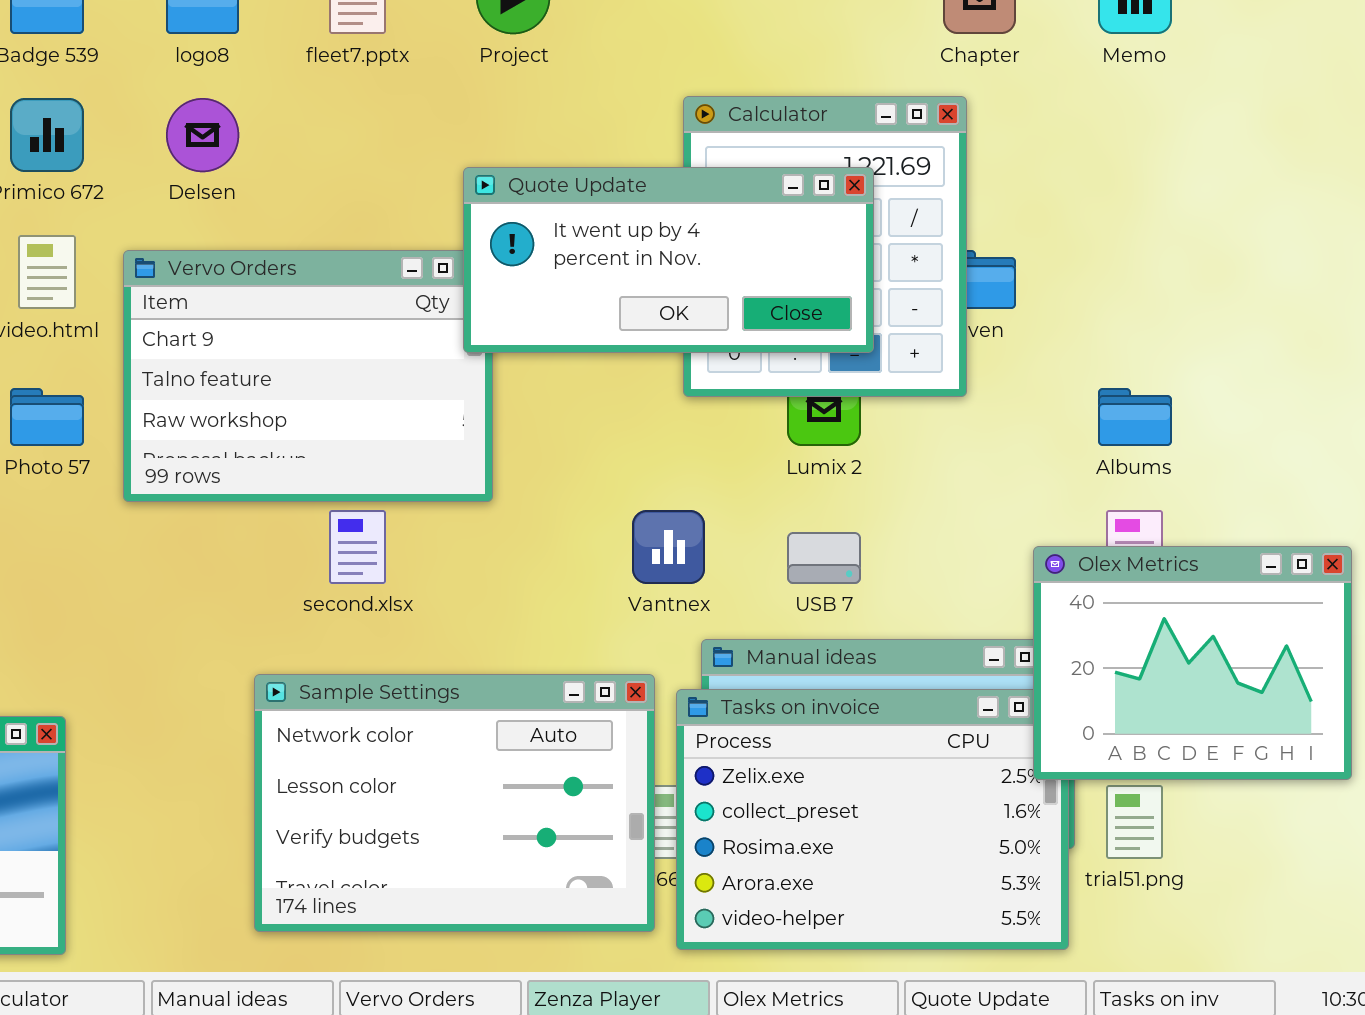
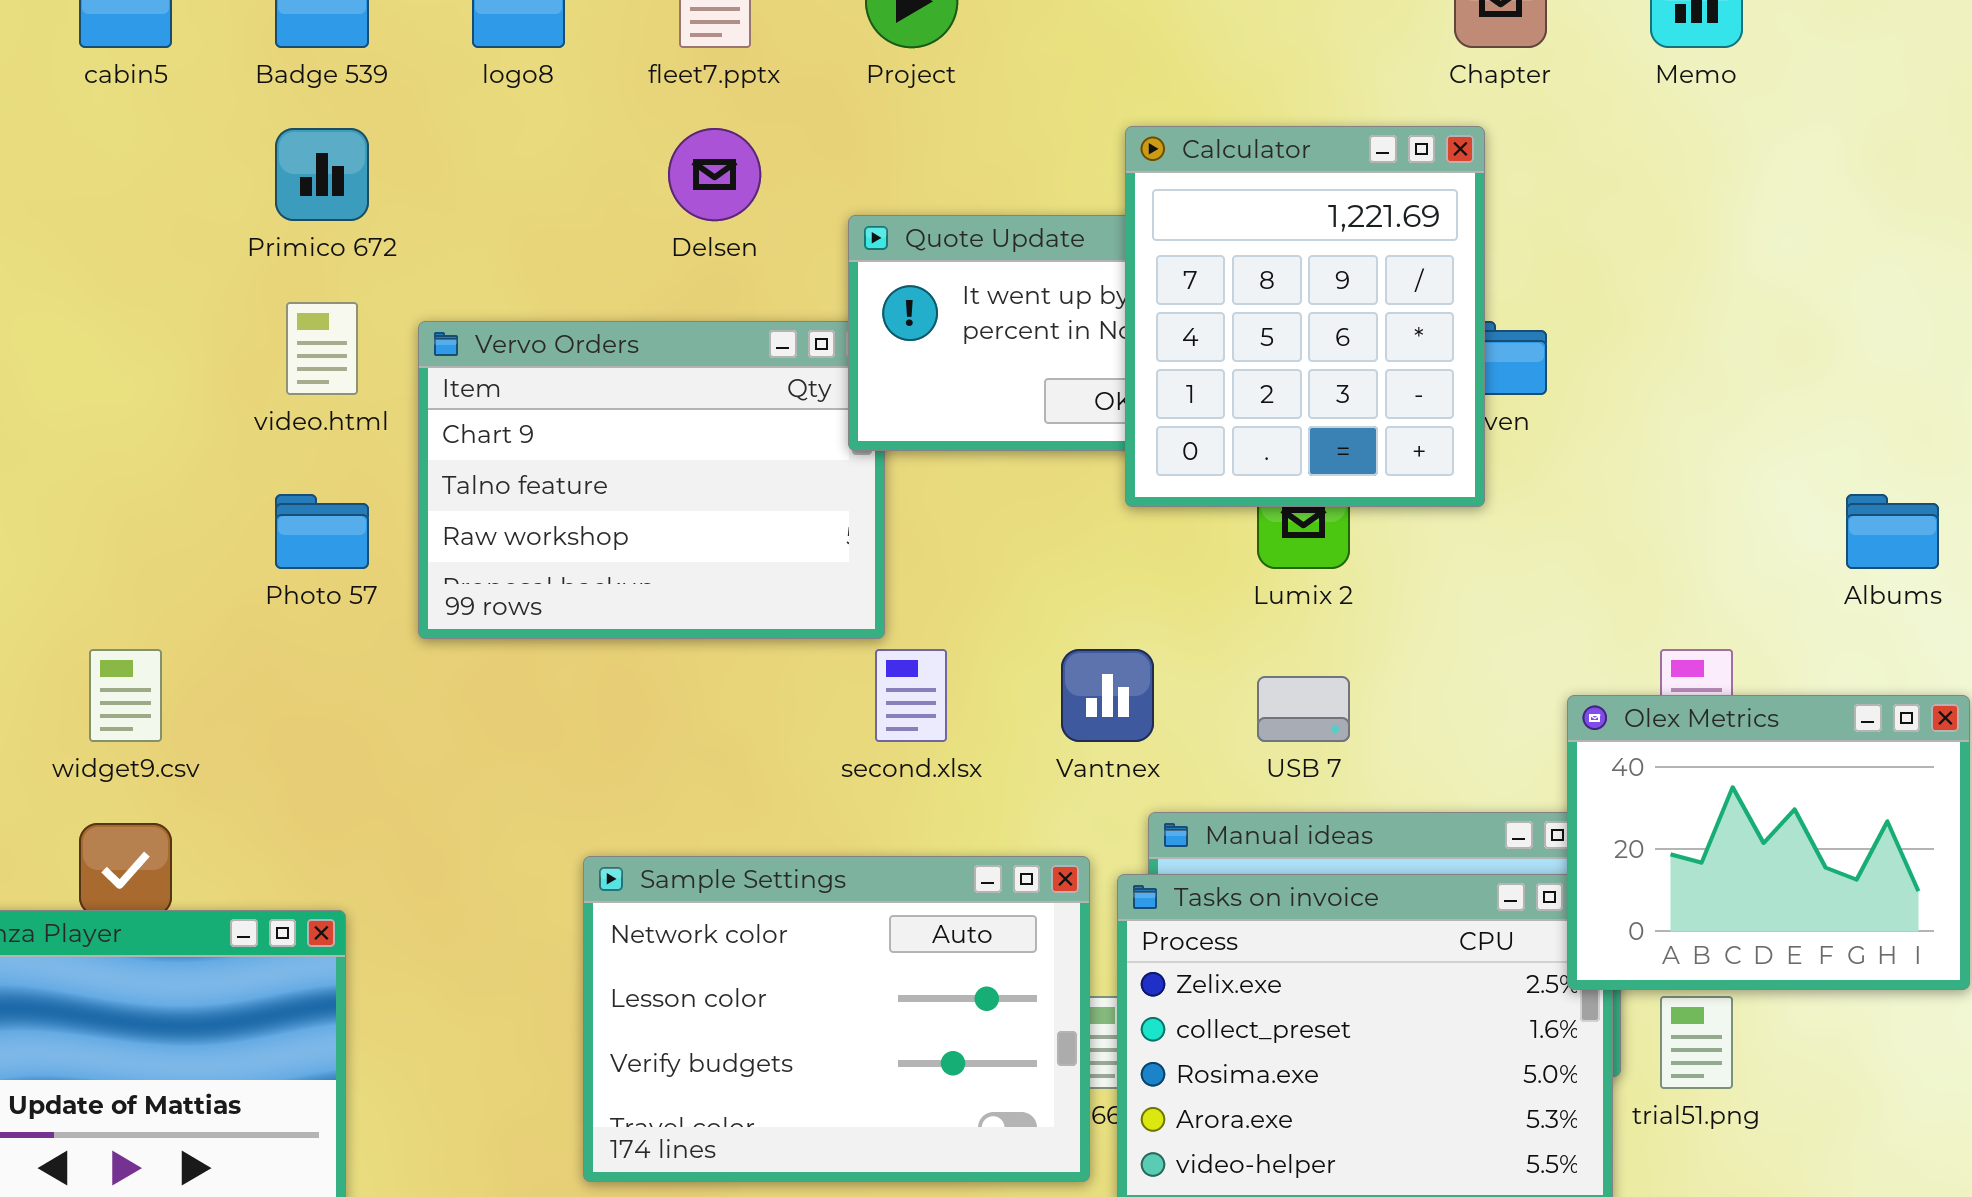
Calculator: [683,96,967,397] -> [1125,126,1485,507], raised
Delsen: [166,98,239,172] -> [668,128,761,221], moved
Albums: [1098,388,1172,446] -> [1846,494,1939,569], moved
second.xlsx: [329,510,386,584] -> [875,649,947,742], moved

